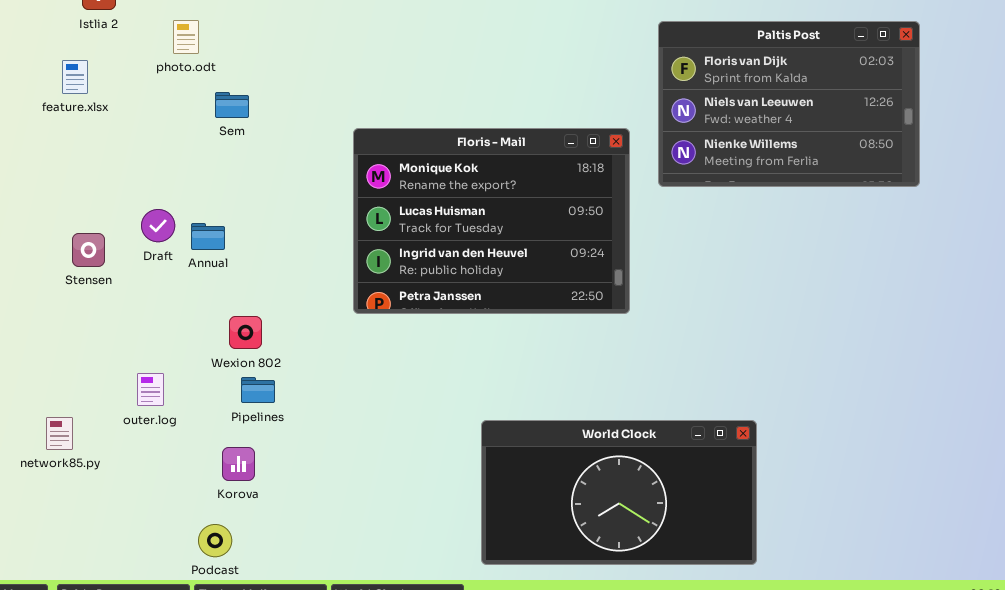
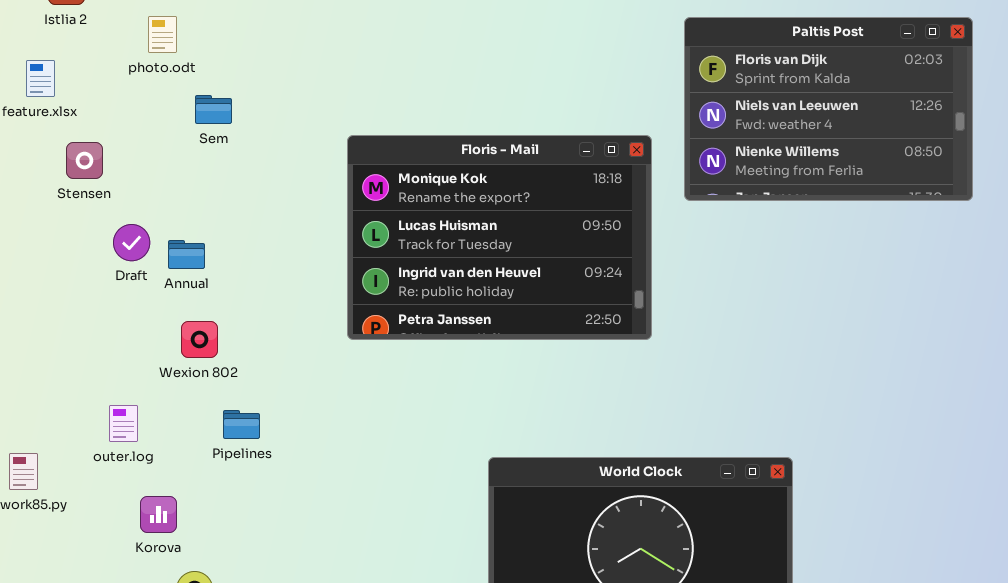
Stensen: [72,233,105,267] -> [66,142,103,179], moved
Wexion 802: [229,316,262,349] -> [181,321,218,358], moved
Korova: [222,447,255,481] -> [140,496,177,533], moved

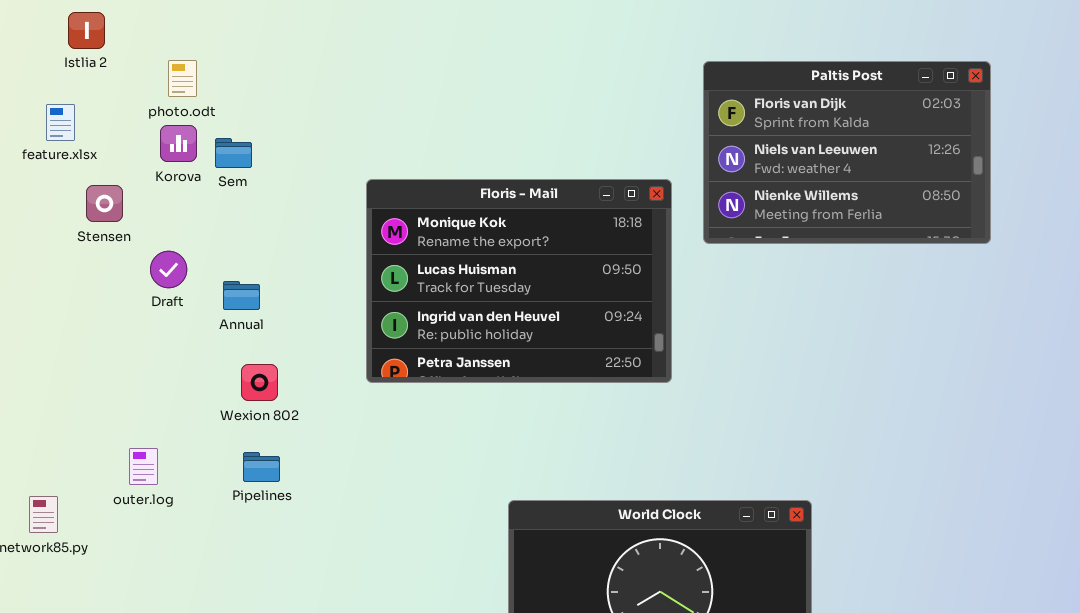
Draft: [113,224,150,261] -> [150,251,187,288], moved
Annual: [168,240,205,269] -> [223,281,260,310], moved
Wexion 802: [181,321,218,358] -> [241,364,278,401], moved
Korova: [140,496,177,533] -> [160,125,197,162], moved

